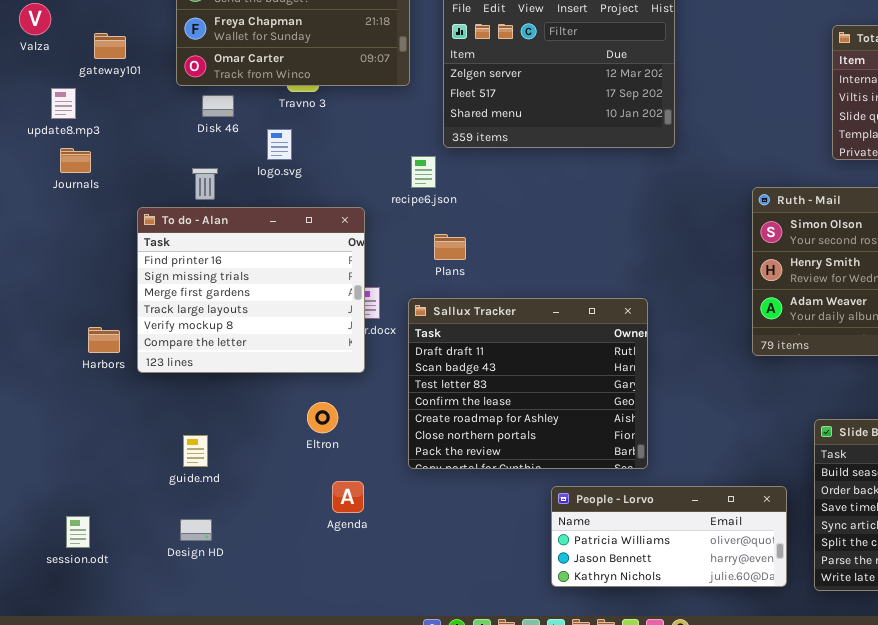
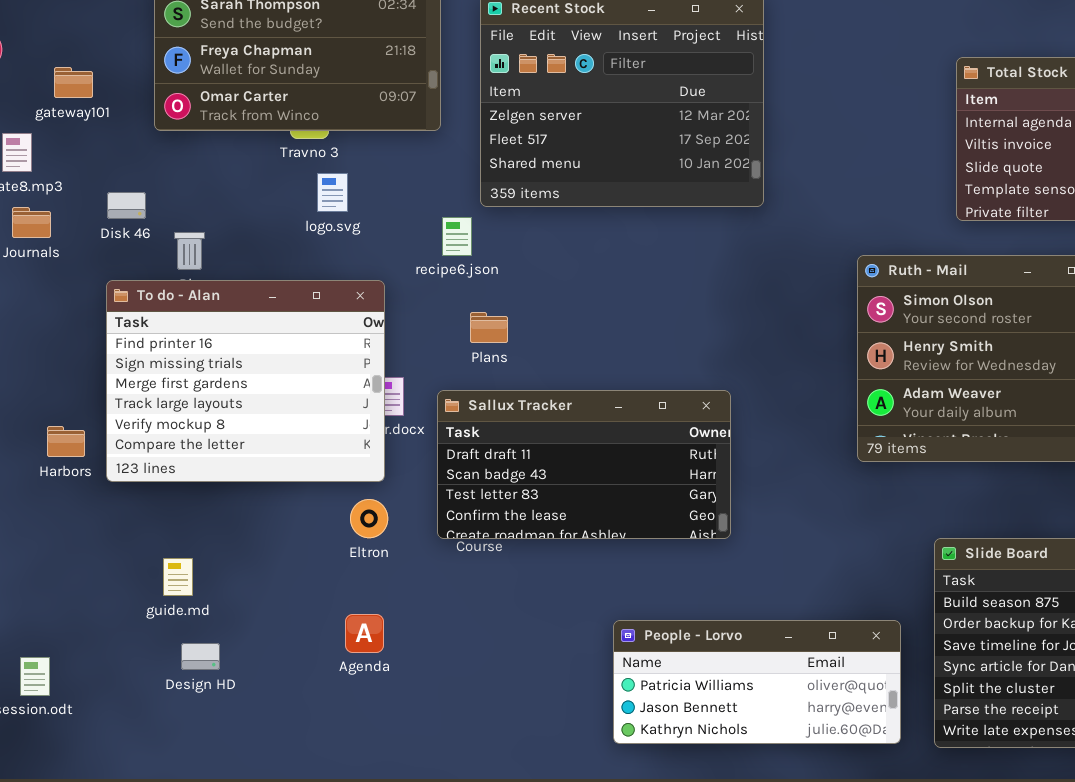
Disk 46: [202,95,234,117] -> [107,192,146,219], moved
logo.svg: [267,129,292,160] -> [317,173,348,212], moved
Sallux Tracker: [408,298,648,469] -> [437,390,731,539], resized
Eltron: [307,402,338,433] -> [350,499,388,538], moved
Design HD: [180,519,212,541] -> [181,643,220,670], moved

